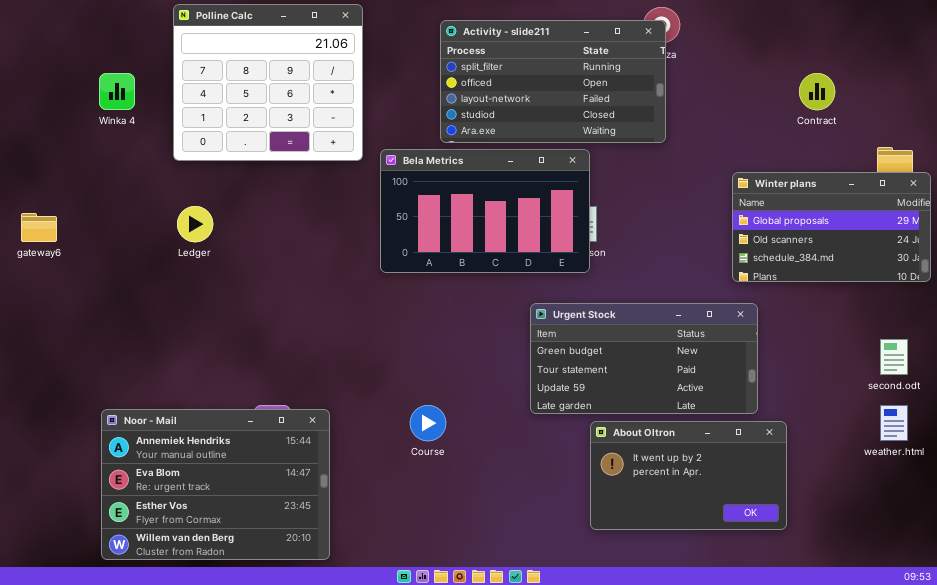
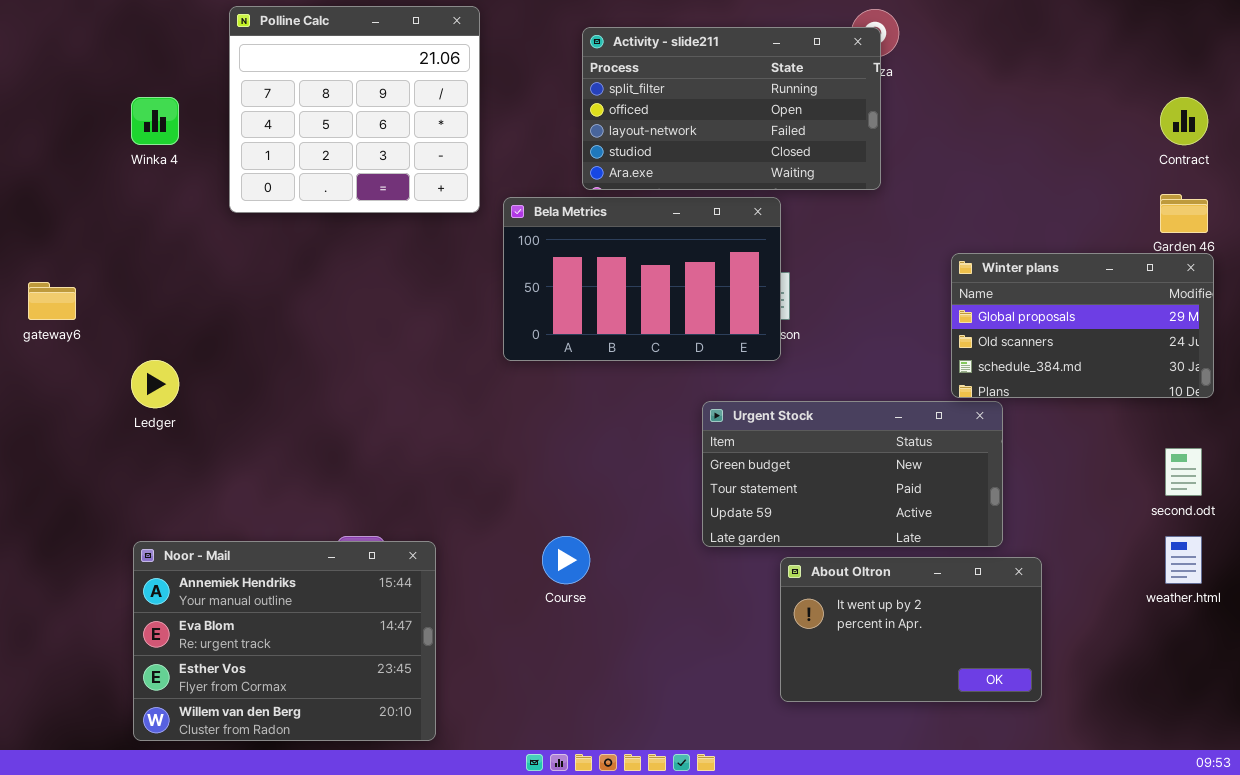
Contract: [799,73,835,110] -> [1160,97,1208,145], moved
Winter plans: [732,172,931,282] -> [951,253,1214,398], moved
Ledger: [177,206,213,242] -> [131,360,179,408], moved

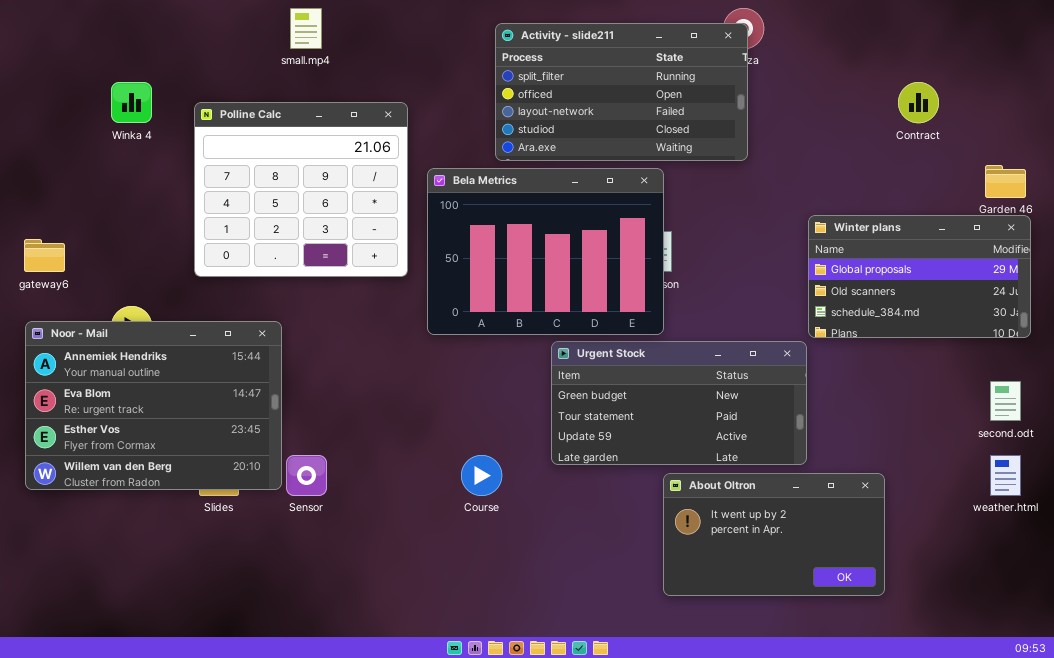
Polline Calc: [229,6,480,213] -> [194,102,408,277], moved
Contract: [1160,97,1208,145] -> [898,82,939,123], moved
Bela Metrics: [503,197,781,361] -> [427,168,664,335], resized
Urgent Stock: [702,401,1003,547] -> [551,341,807,465], moved
Noor - Mail: [133,541,436,741] -> [25,321,282,490], moved

